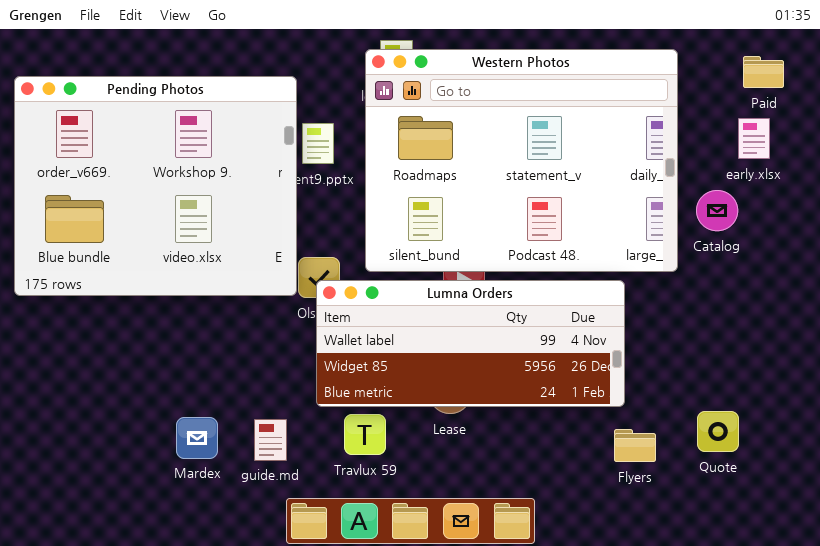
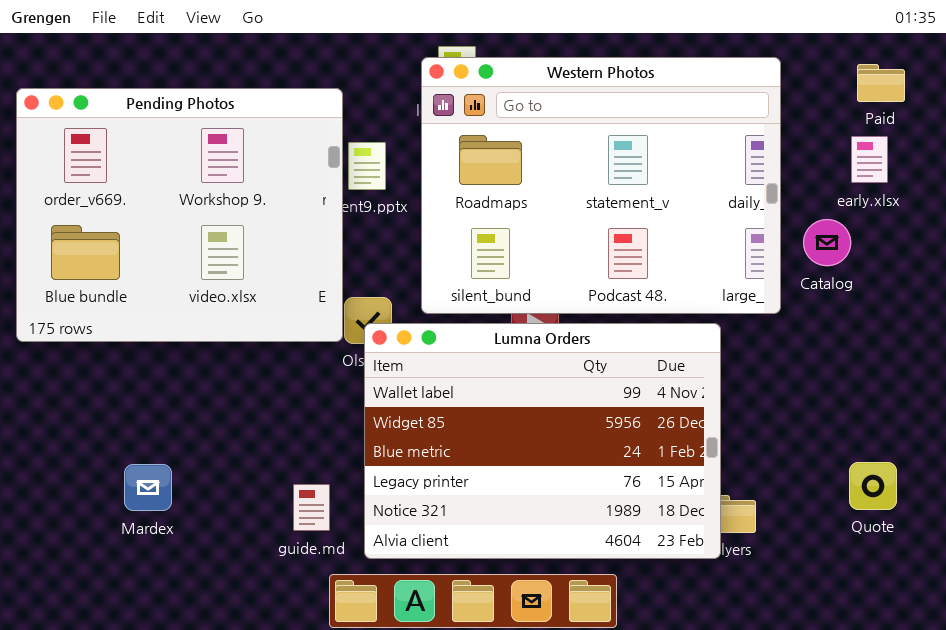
Lumna Orders: [316,280,625,407] -> [364,323,721,559], resized
Quote: [697,411,739,452] -> [849,462,897,510], moved
Mardex: [176,417,218,459] -> [124,464,172,511], moved

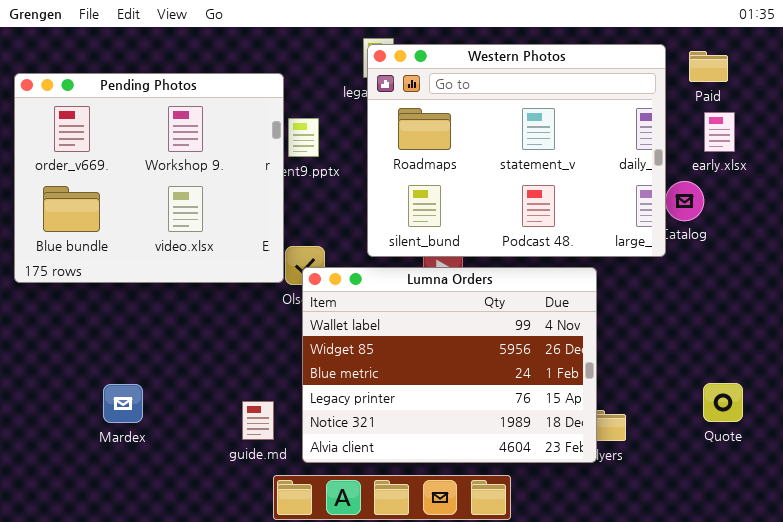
Western Photos: [421,57,781,314] -> [367,44,666,257], moved
Paid: [857,64,905,102] -> [689,51,728,82], moved

